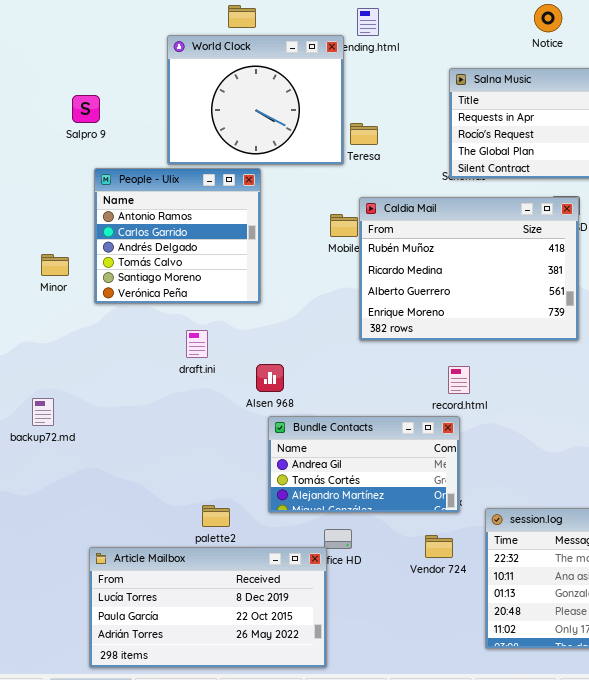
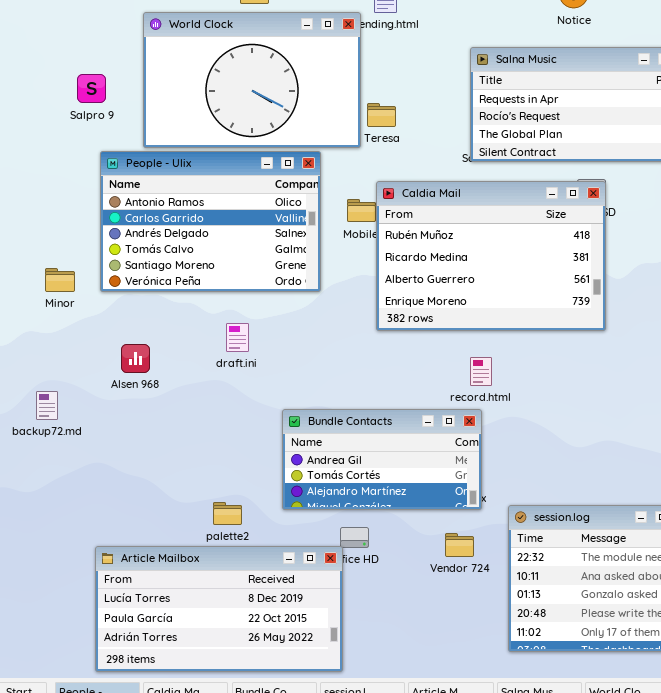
World Clock: [167,35,344,165] -> [143,12,361,148], resized
People - Ulix: [94,168,261,304] -> [100,151,321,292], resized
Minor: [41,254,69,276] -> [45,268,75,292], moved
draft.ini: [186,330,208,358] -> [226,323,249,352], moved
Alsen 968: [256,364,284,392] -> [121,344,150,373], moved

